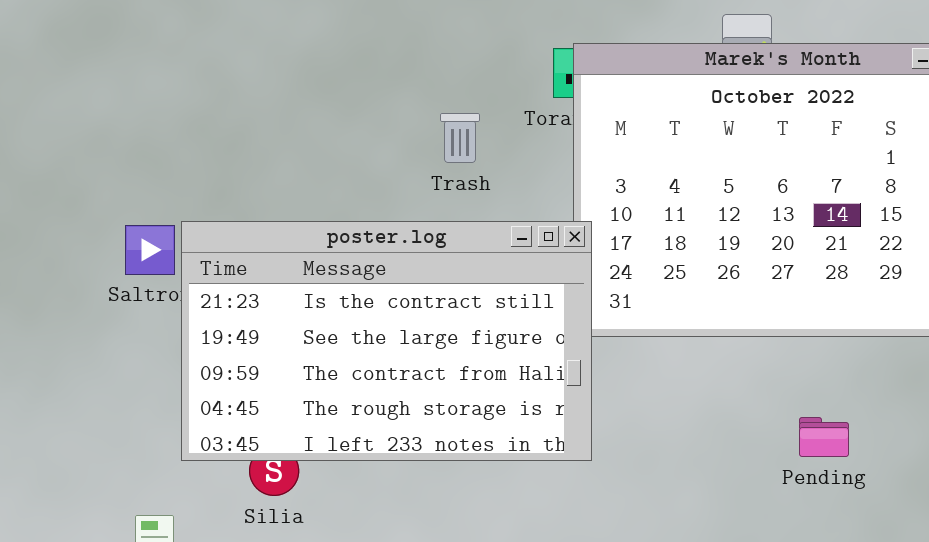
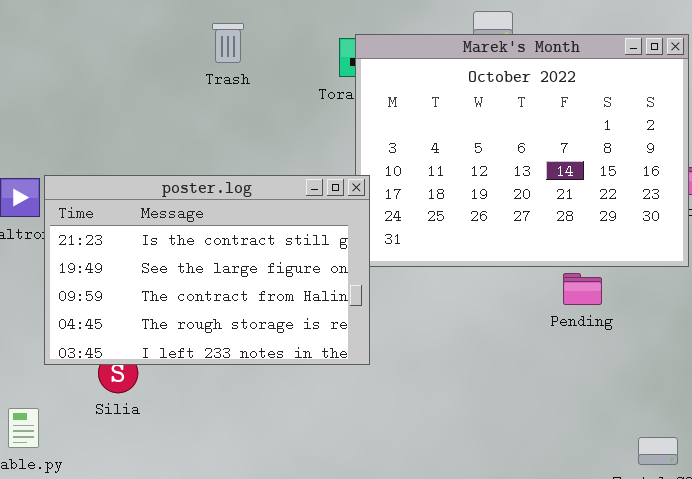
Trash: [440,113,480,163] -> [212,23,244,63], moved
Pending: [799,417,849,457] -> [563,273,602,305], moved

